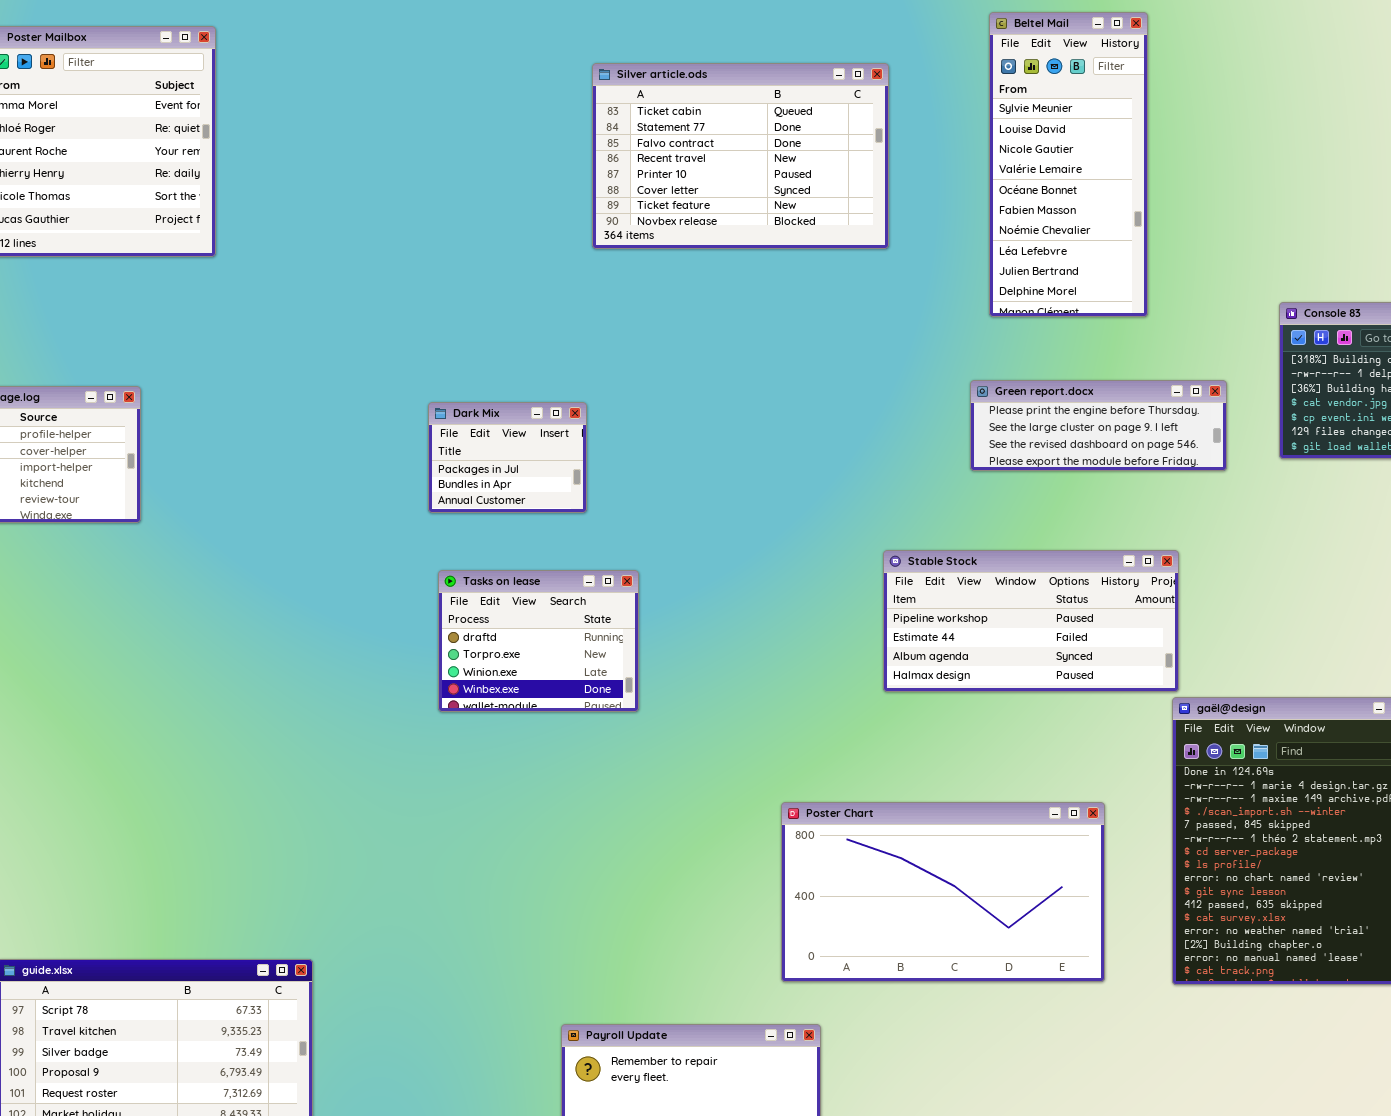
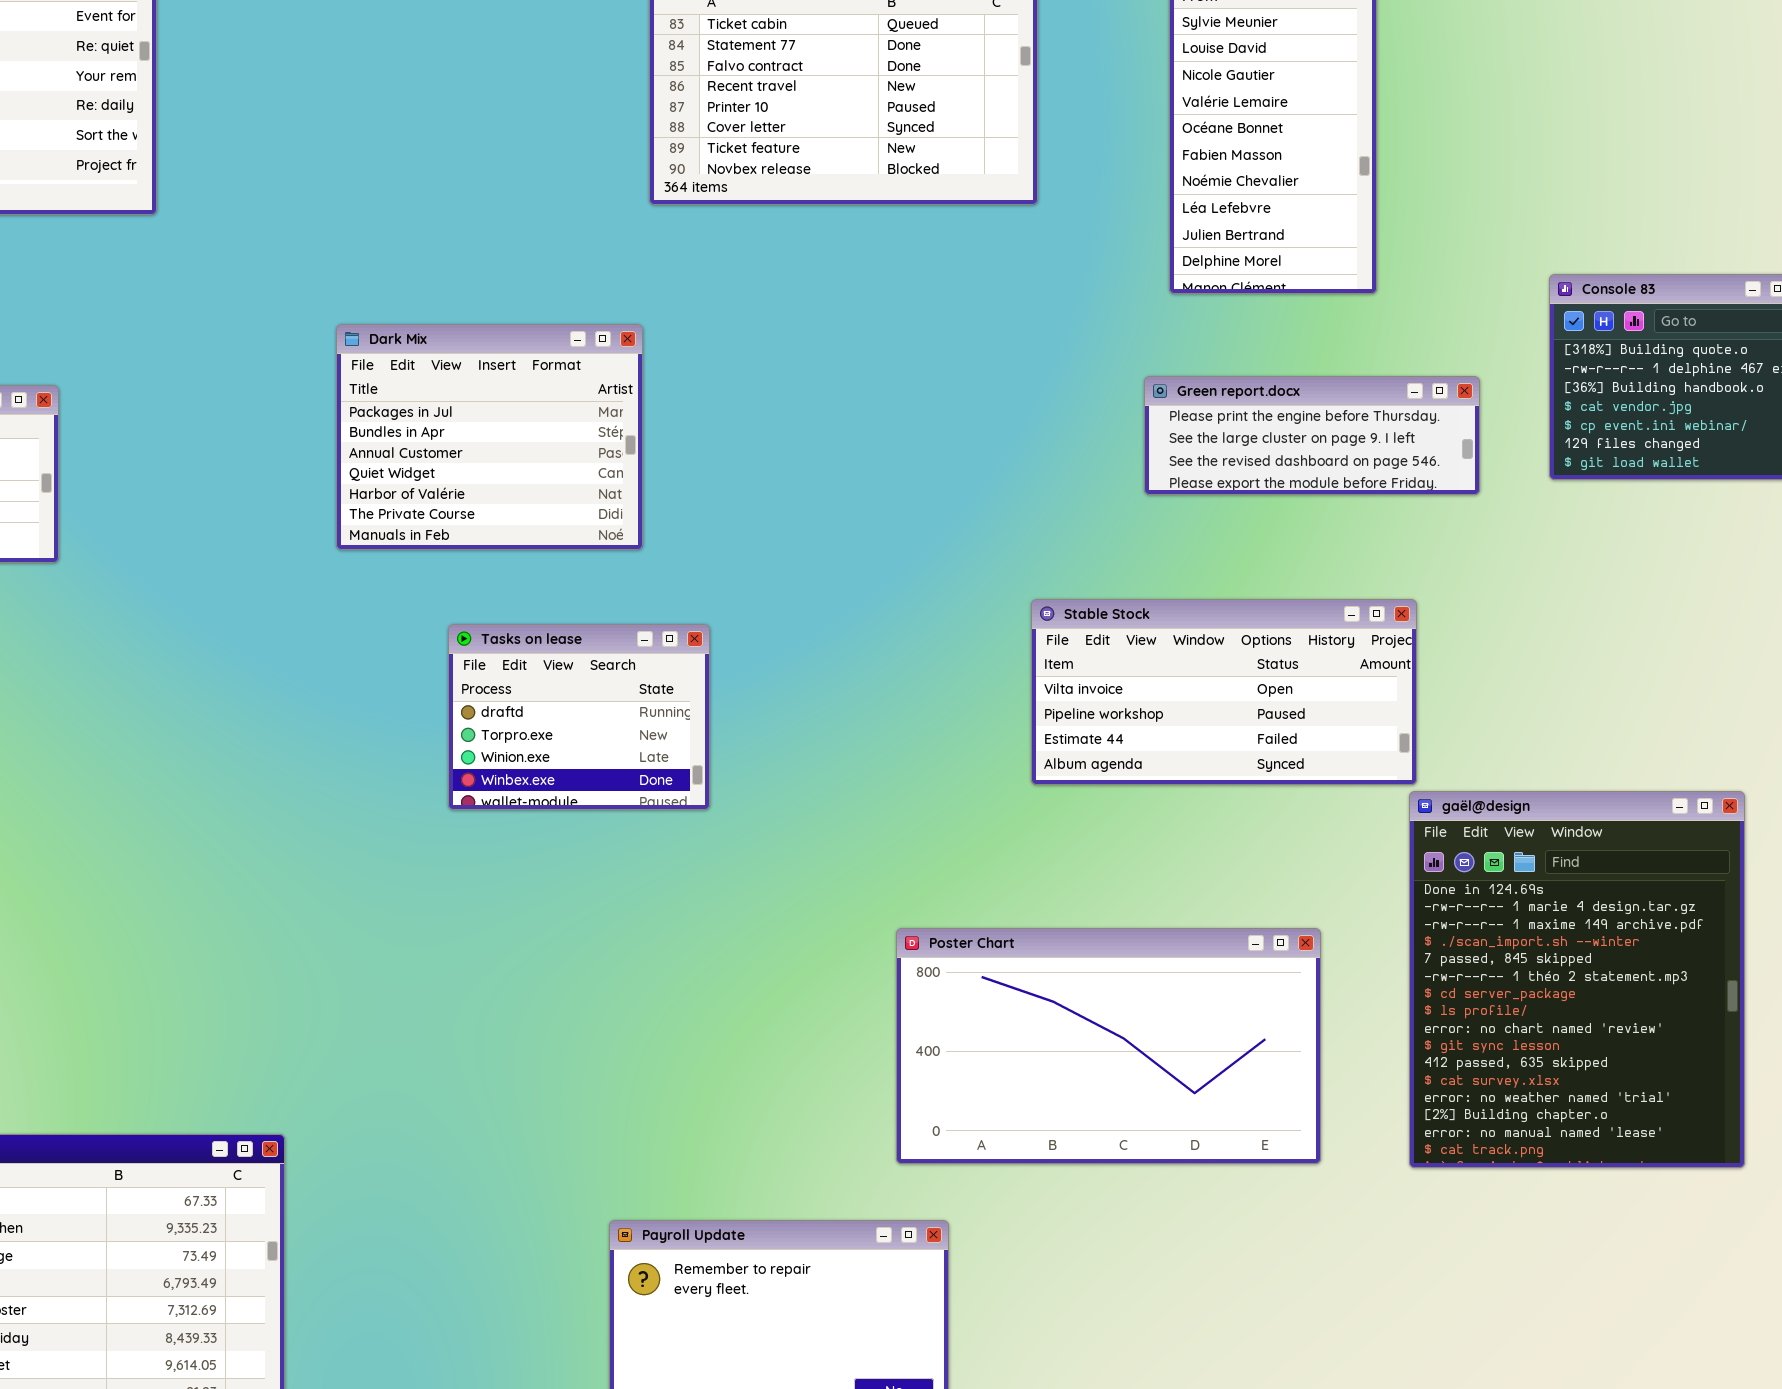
Dark Mix: [428,402,587,513] -> [336,324,643,550], resized
Stable Stock: [883,550,1179,692] -> [1031,599,1417,785], scrolled up 1 row

